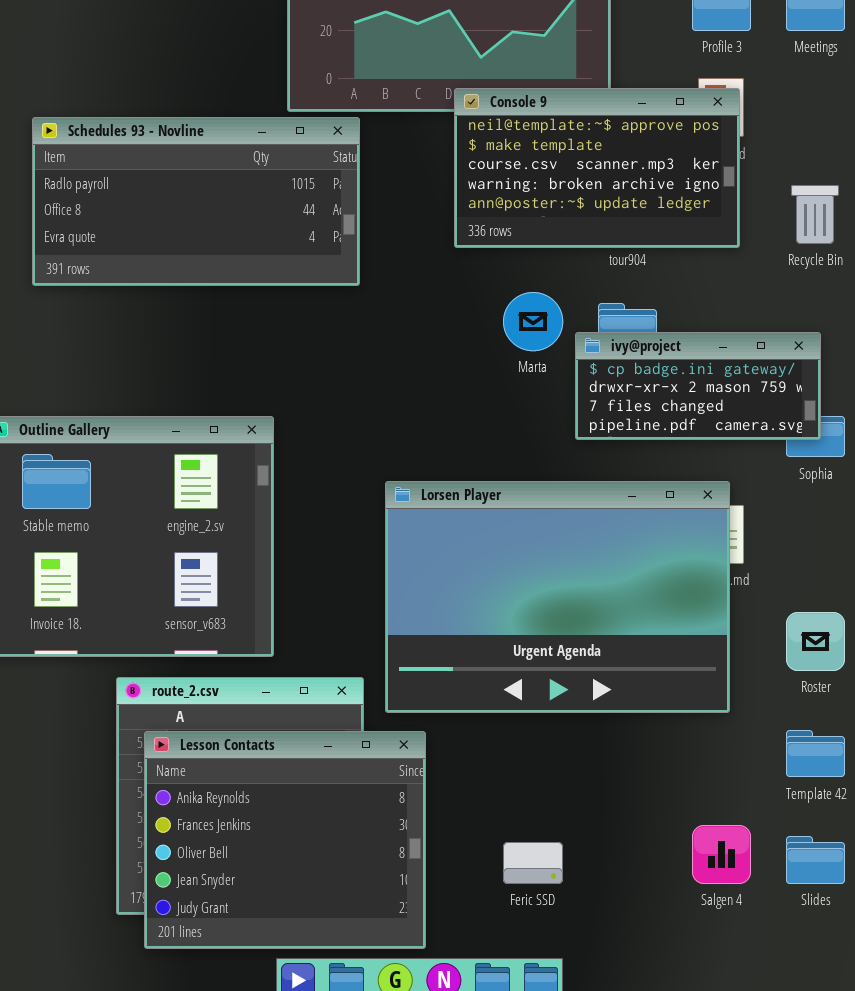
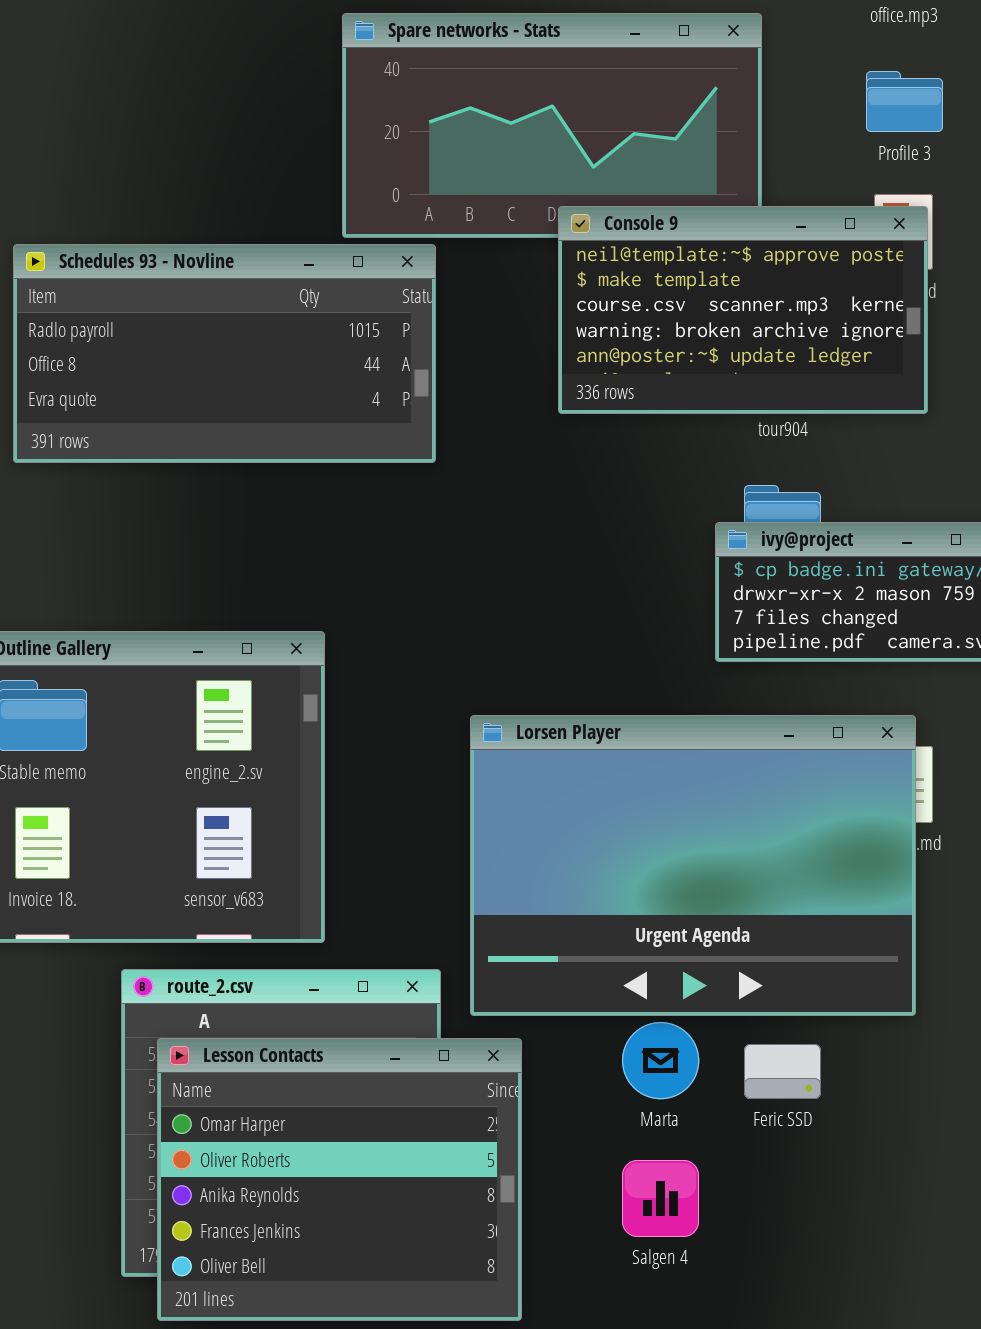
Marta: [503,292,563,351] -> [622,1022,699,1099], moved
Lesson Contacts: [144,731,426,949] -> [157,1038,522,1321], scrolled up 2 rows
Salgen 4: [692,825,751,884] -> [622,1160,699,1237], moved
Feric SSD: [503,842,563,884] -> [744,1044,821,1099], moved

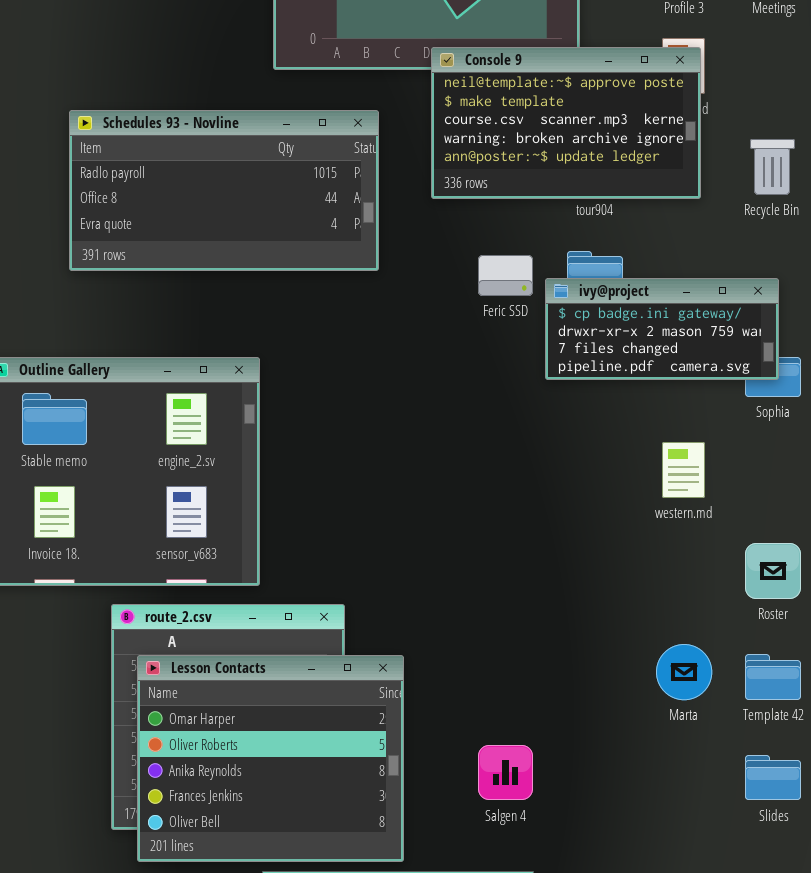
Schedules 93 - Novline: [13,244,436,463] -> [69,110,379,271], moved
Lorsen Player: [470,715,916,1016] -> none, closed
Marta: [622,1022,699,1099] -> [656,644,712,700], moved
Feric SSD: [744,1044,821,1099] -> [478,255,533,296], moved

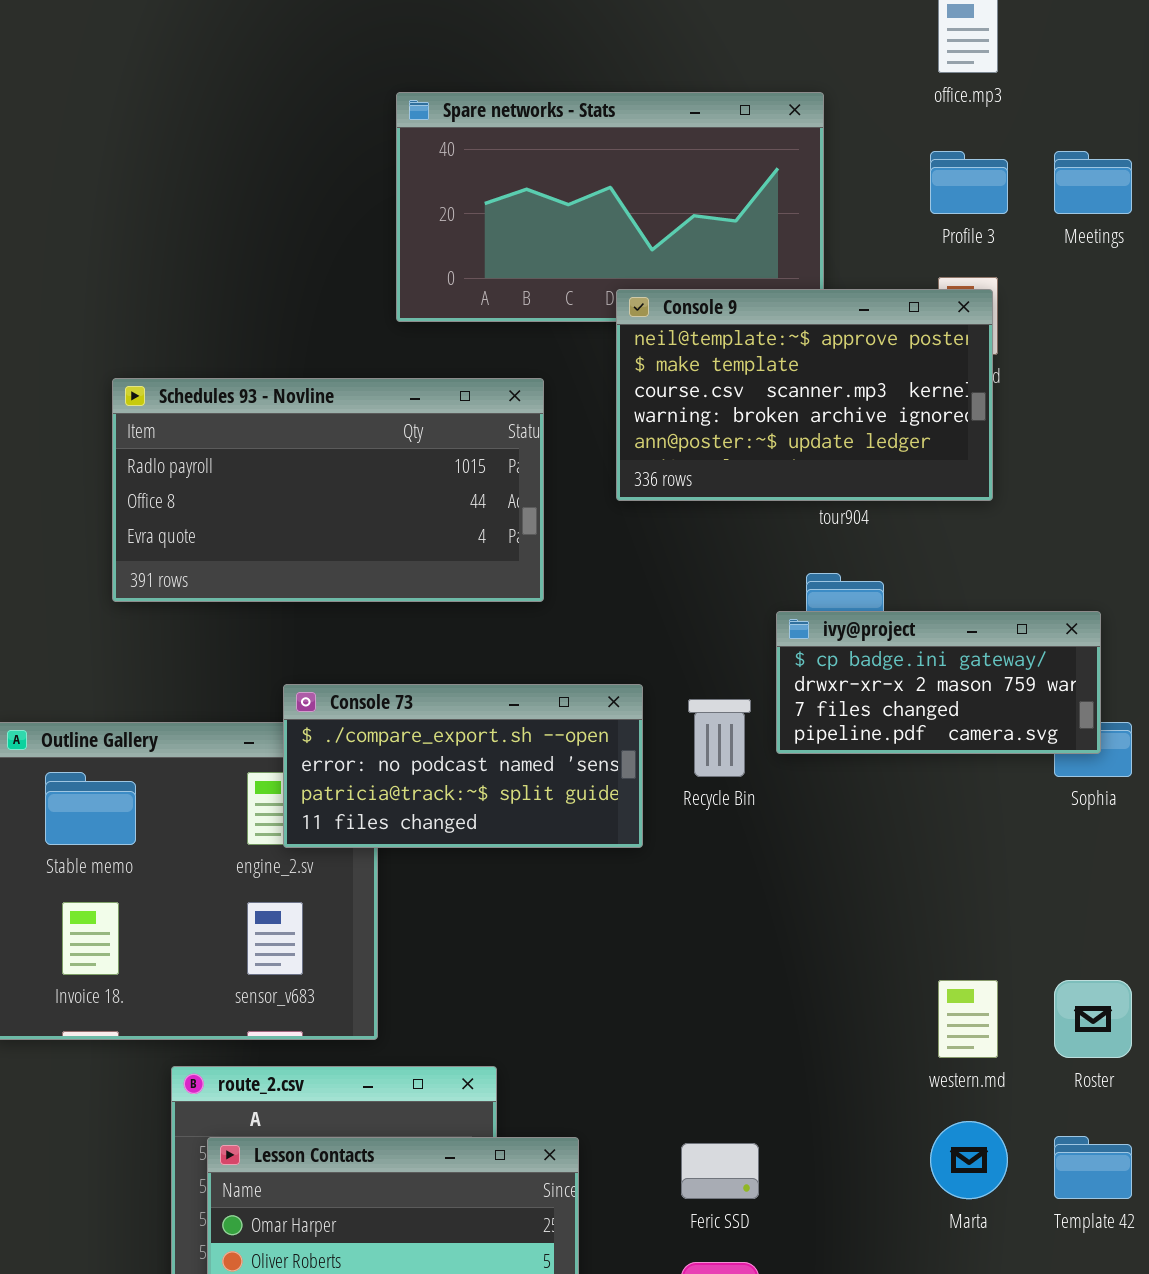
Recycle Bin: [750,139,795,195] -> [688,699,751,777], moved
Feric SSD: [478,255,533,296] -> [681,1143,759,1199], moved
Console 73: none -> [283,684,643,848], opened
western.md: [662,442,705,498] -> [938,980,998,1058], moved

